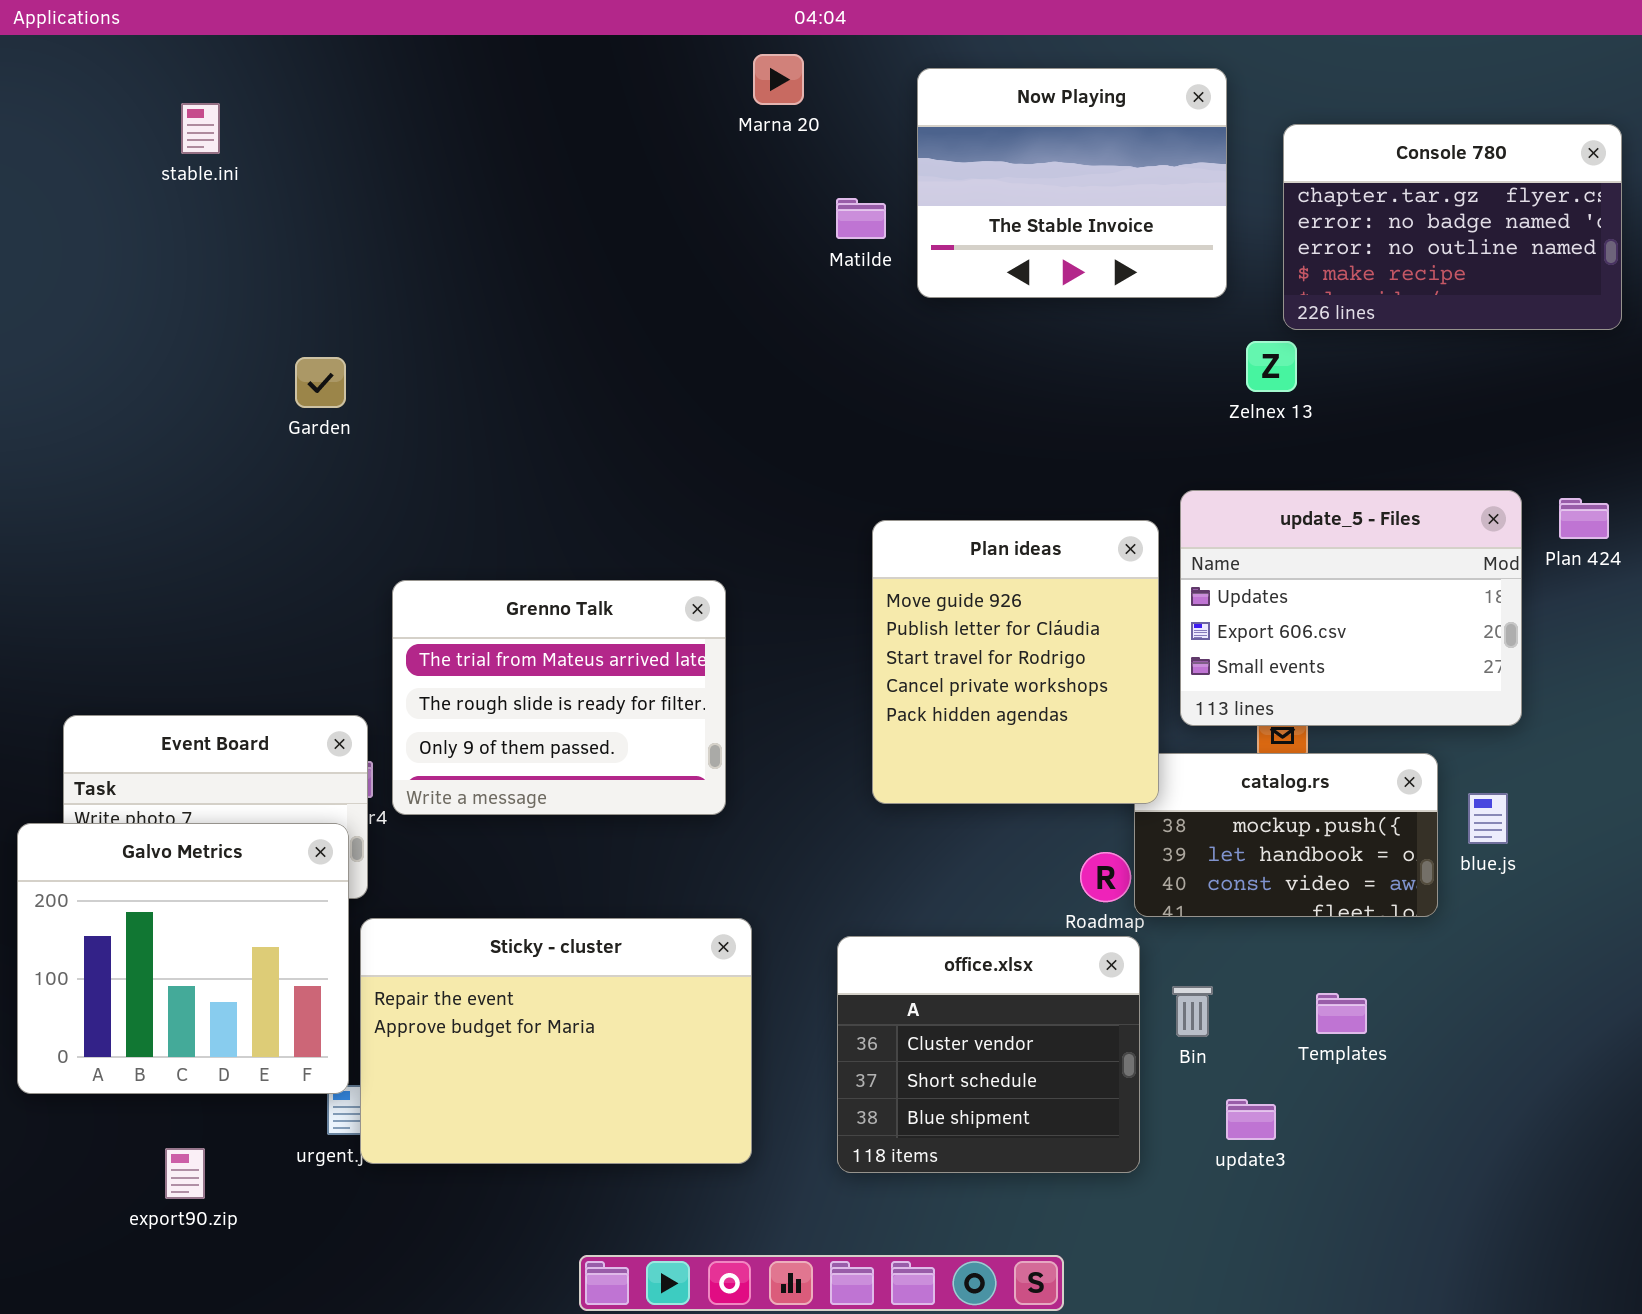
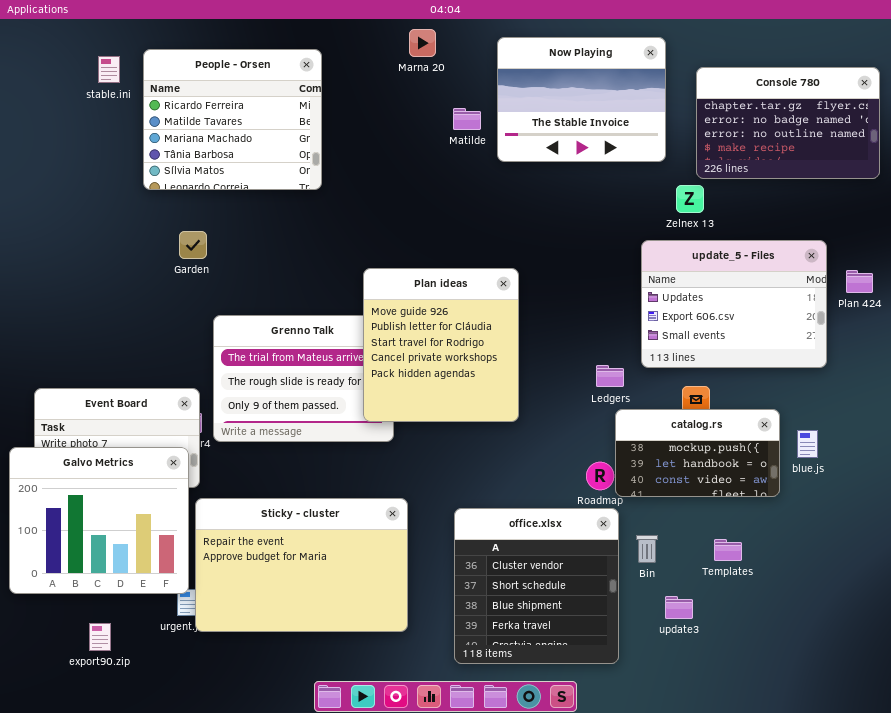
People - Orsen: none -> [143,49,322,190], opened
Garden: [295,357,346,408] -> [179,231,207,259], moved
update_5 - Files: [1180,490,1522,726] -> [641,240,827,368], moved
Plan ideas: [872,520,1159,804] -> [363,268,519,422], moved
office.xlsx: [837,936,1140,1173] -> [454,508,619,664], resized

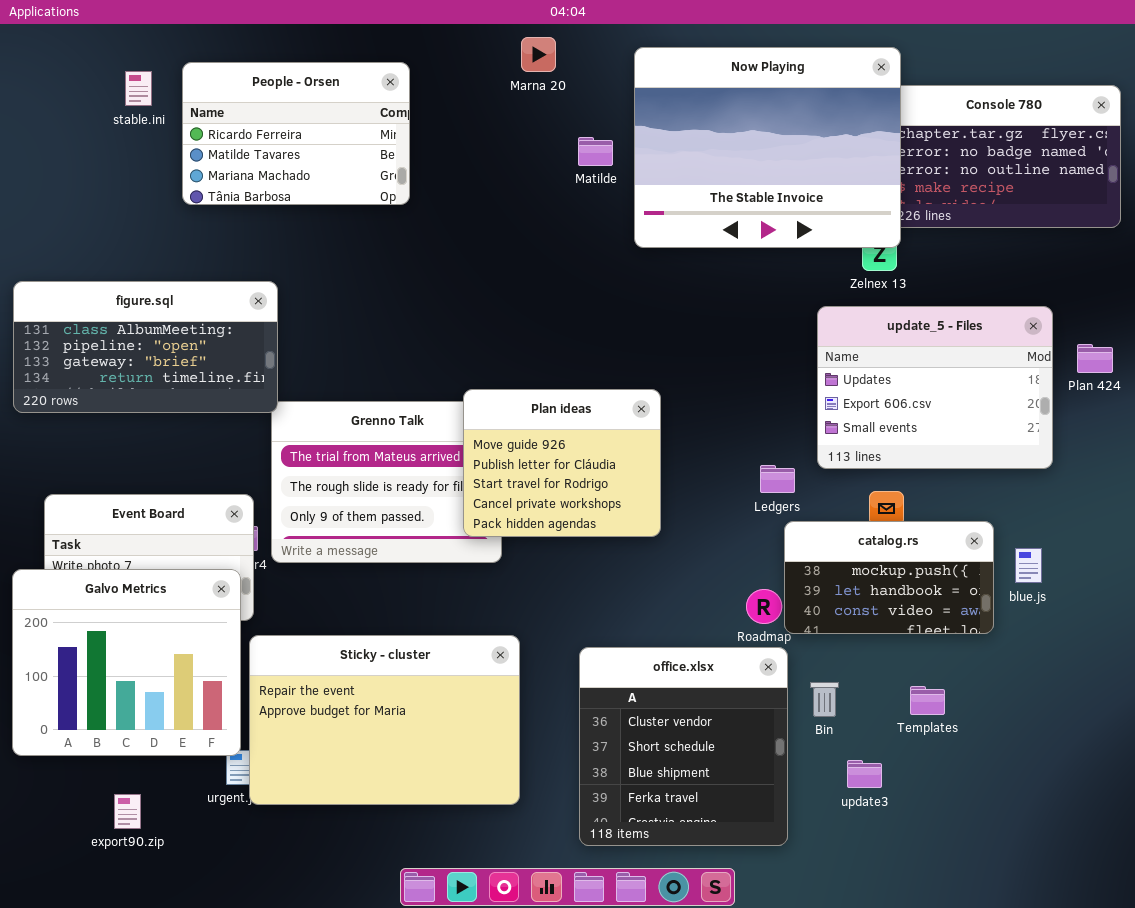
Now Playing: [497,37,666,162] -> [634,47,901,248], resized
People - Orsen: [143,49,322,190] -> [182,62,410,205], resized
figure.sql: none -> [13,281,278,413], opened
Plan ideas: [363,268,519,422] -> [463,389,661,537], resized

